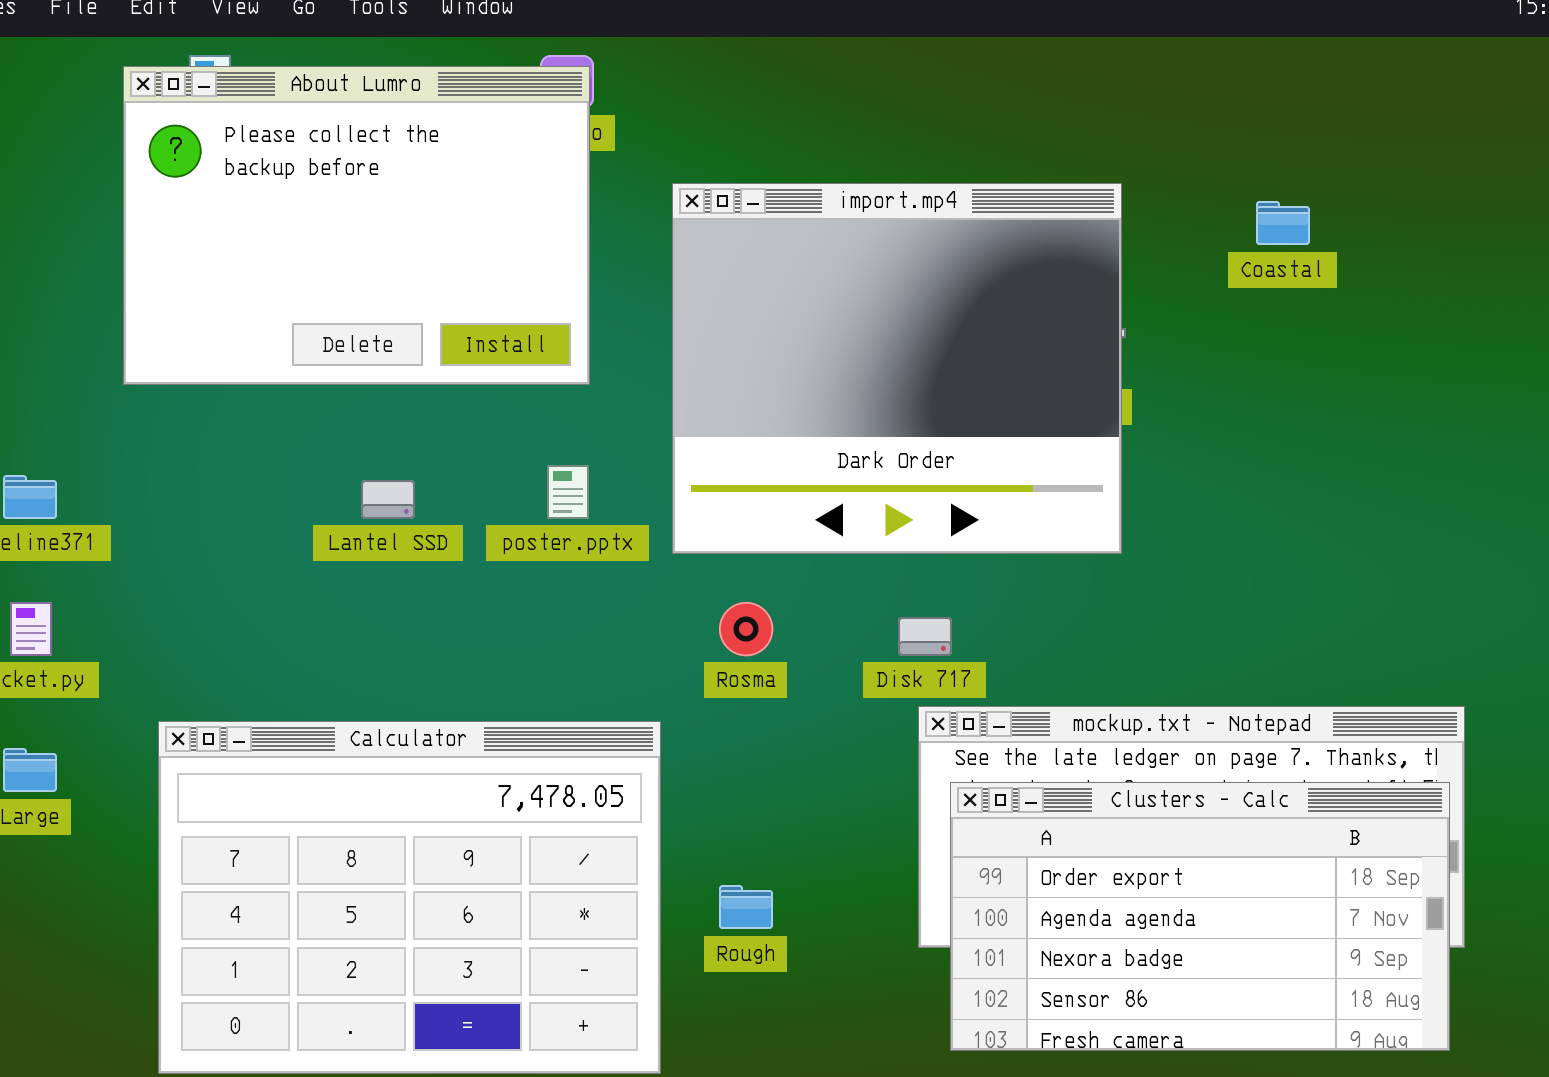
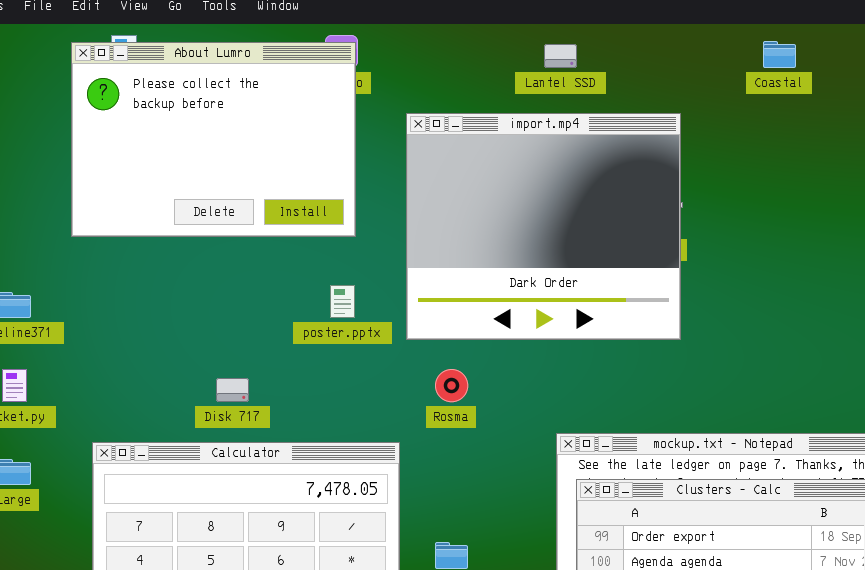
Coastal: [1256,201,1310,245] -> [763,41,796,68], moved
Lantel SSD: [361,480,415,519] -> [544,44,577,68], moved
Disk 717: [898,617,952,656] -> [216,378,249,402], moved

